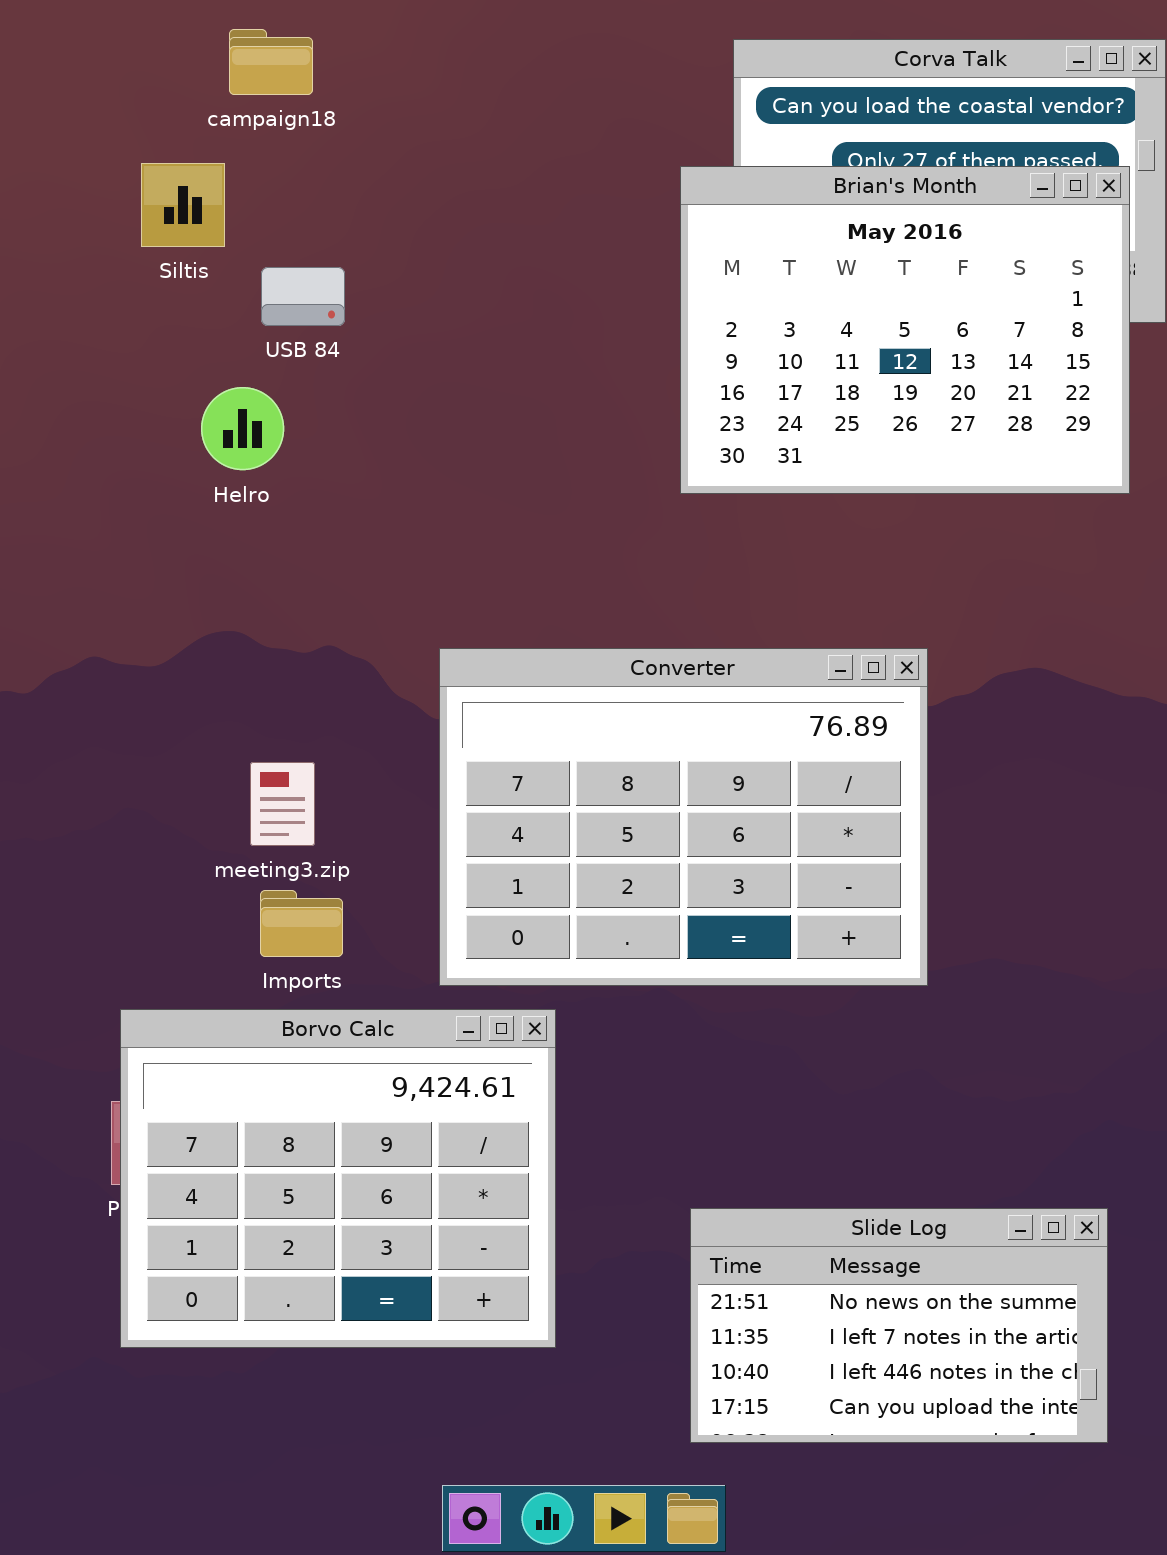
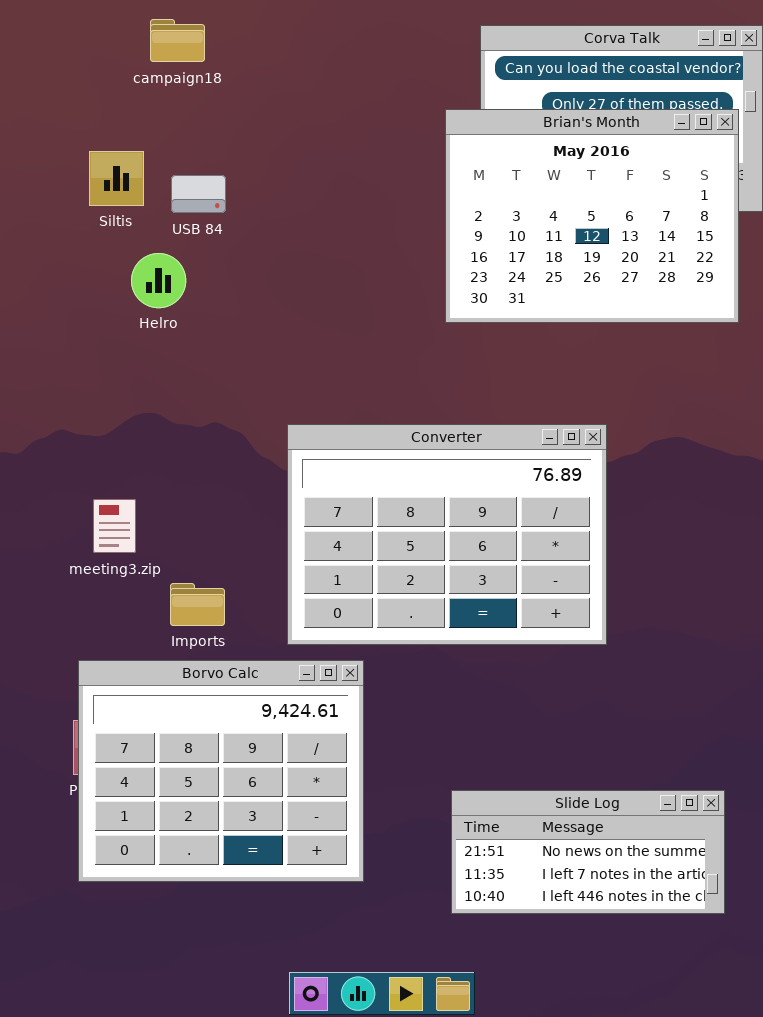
Siltis: [141,163,225,247] -> [89,151,144,206], moved
meeting3.zip: [250,762,315,846] -> [93,499,136,553], moved
Slide Log: [690,1208,1108,1443] -> [451,790,725,914], resized

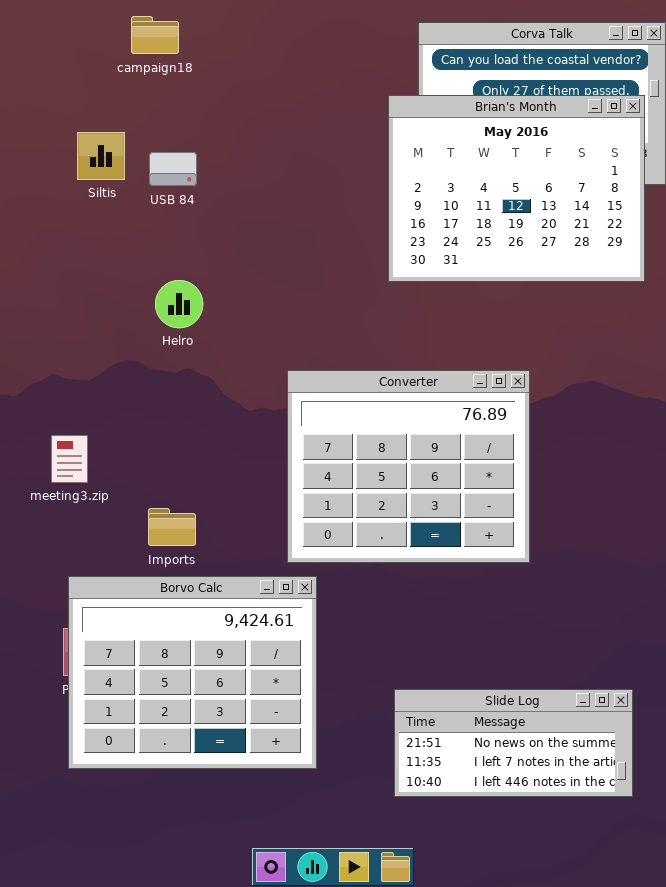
Helro: [131,253,186,308] -> [155,280,203,328], moved
Converter: [287,424,607,645] -> [287,370,530,563], resized
meeting3.zip: [93,499,136,553] -> [51,435,88,483], moved

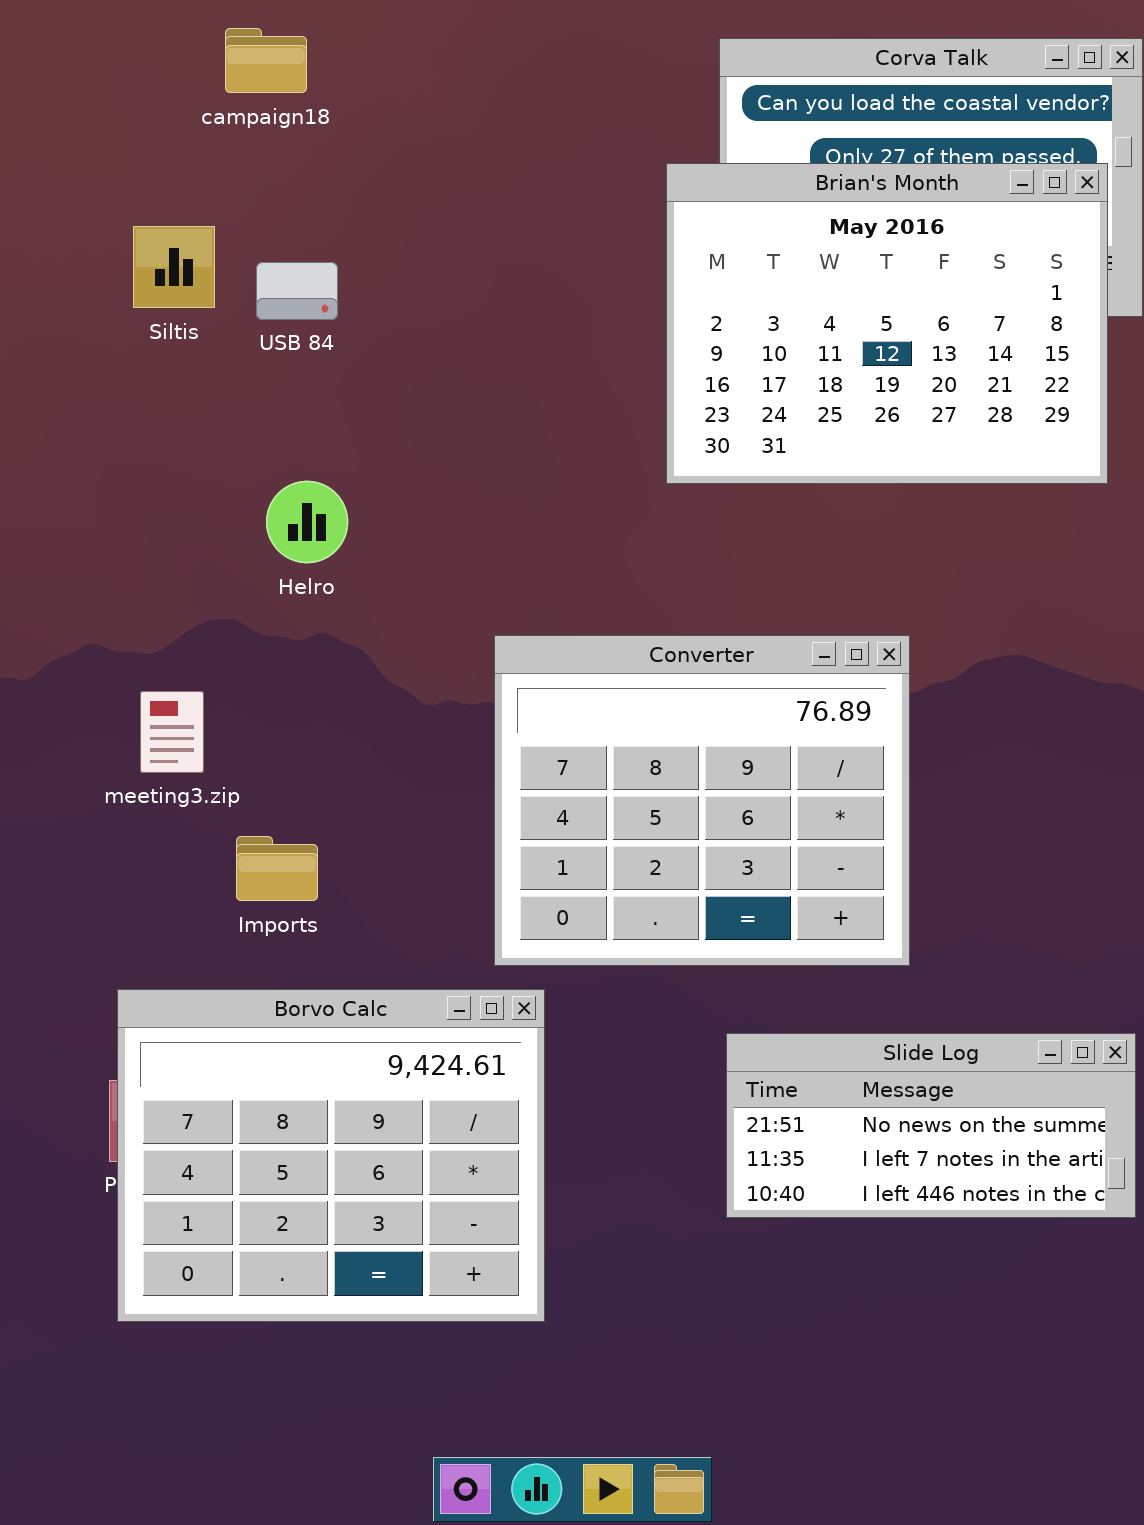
meeting3.zip: [51,435,88,483] -> [140,691,204,773], moved
Imports: [148,508,196,546] -> [236,836,318,901], moved
Slide Log: [394,689,633,797] -> [726,1033,1136,1218], moved

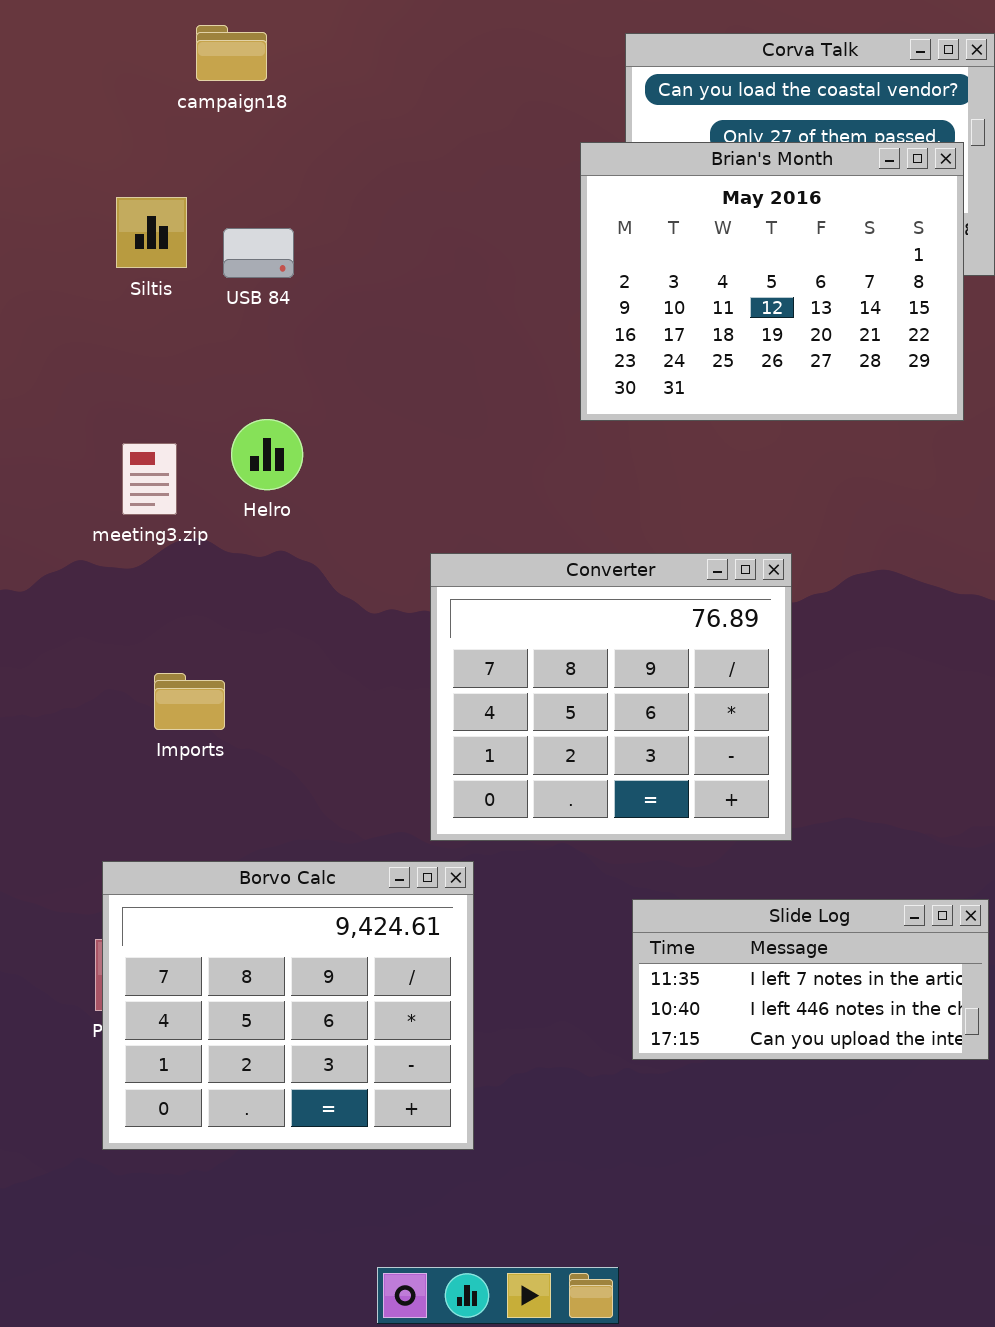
meeting3.zip: [140,691,204,773] -> [122,443,177,515], moved
Imports: [236,836,318,901] -> [154,673,225,730], moved
Slide Log: [726,1033,1136,1218] -> [632,899,989,1060], scrolled down 1 row

